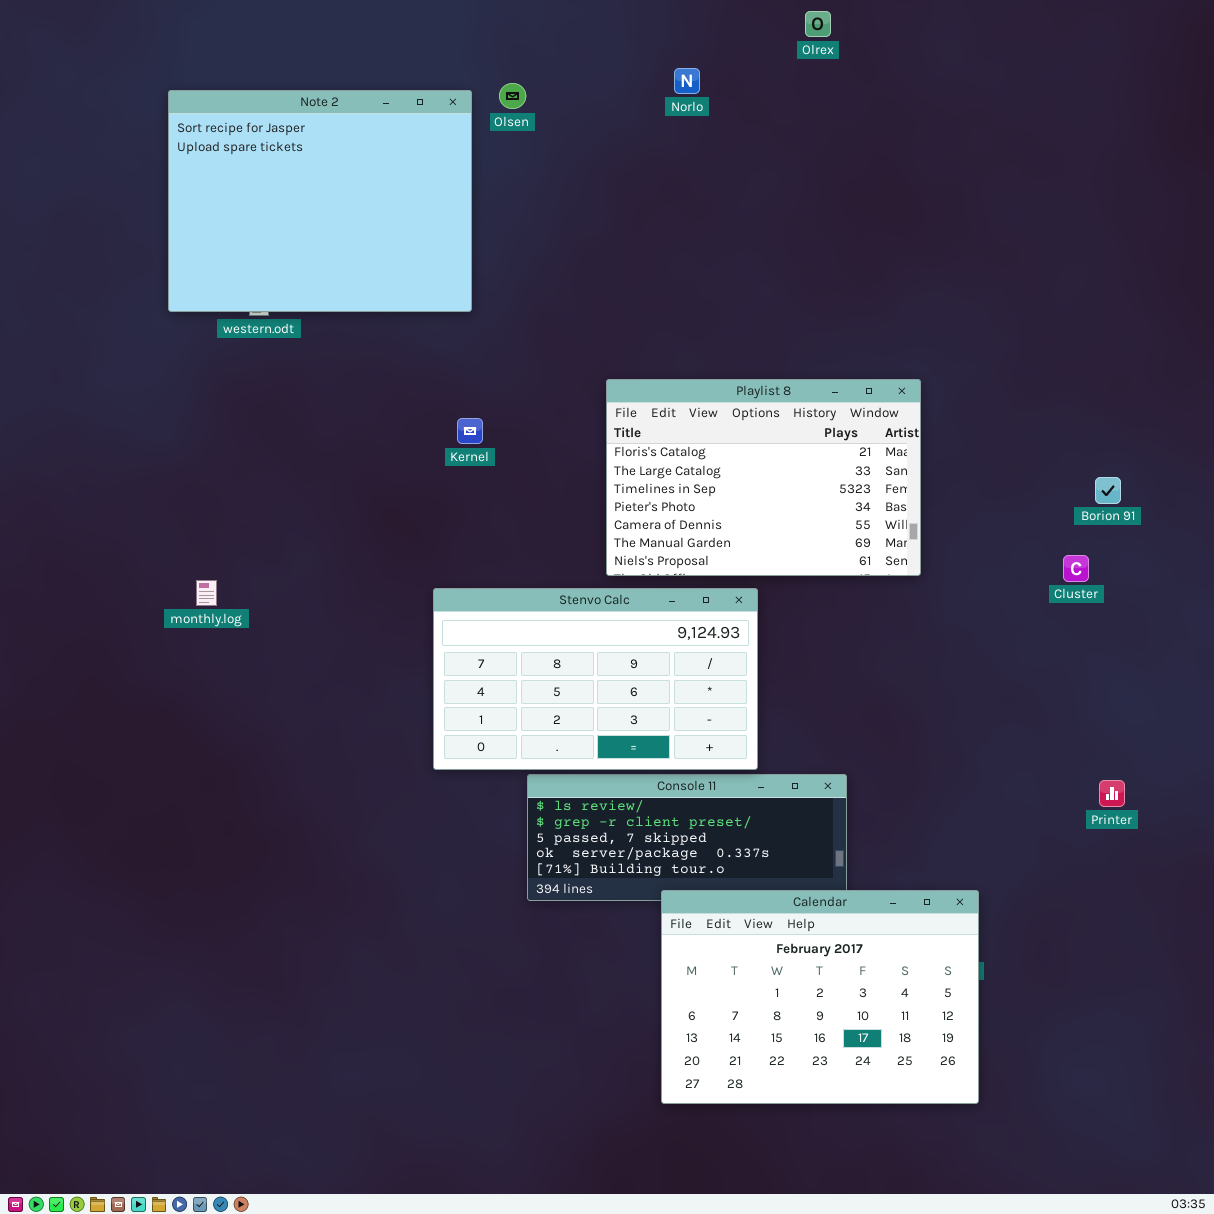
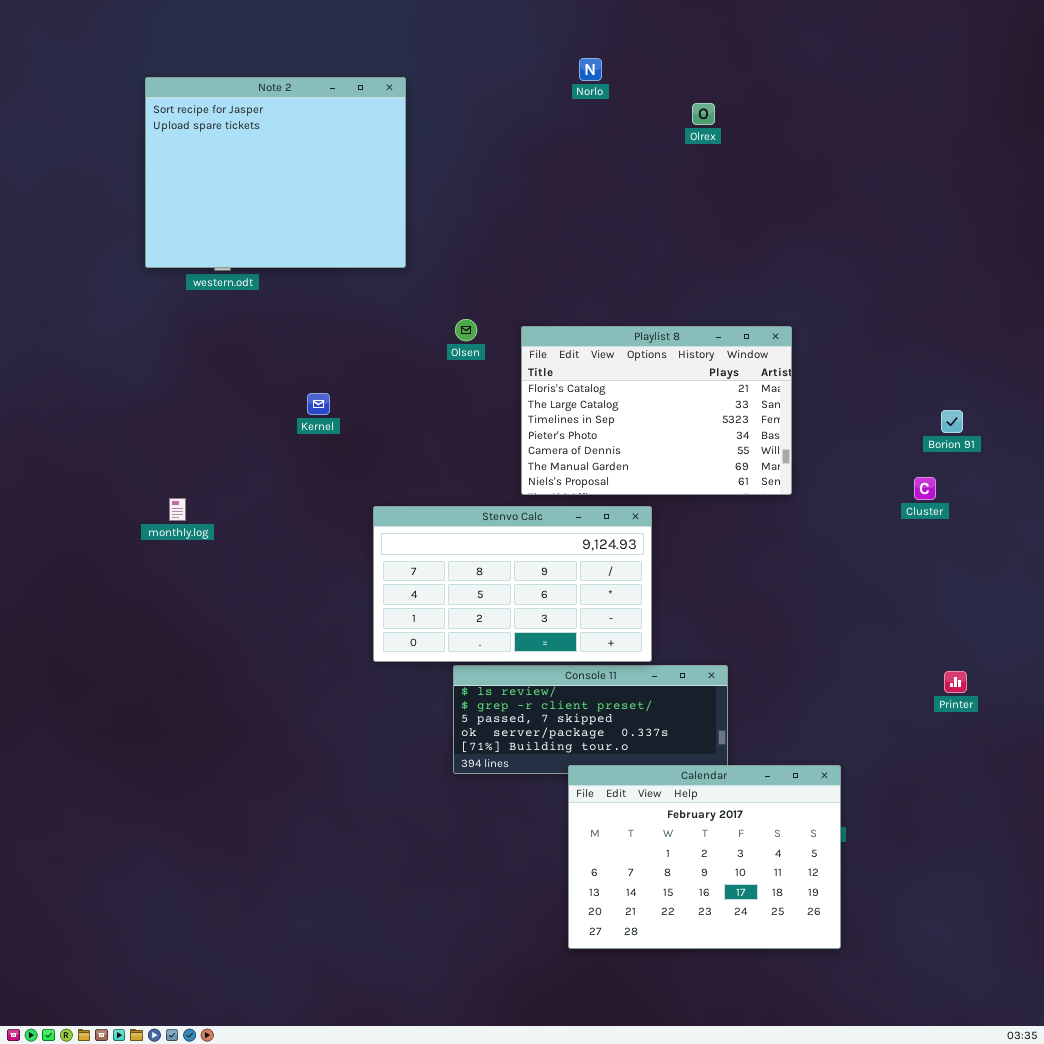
Olrex: [805,11,831,37] -> [692,103,715,125], moved
Olsen: [499,83,526,109] -> [455,319,477,341], moved
Kernel: [457,418,483,444] -> [307,393,330,415], moved

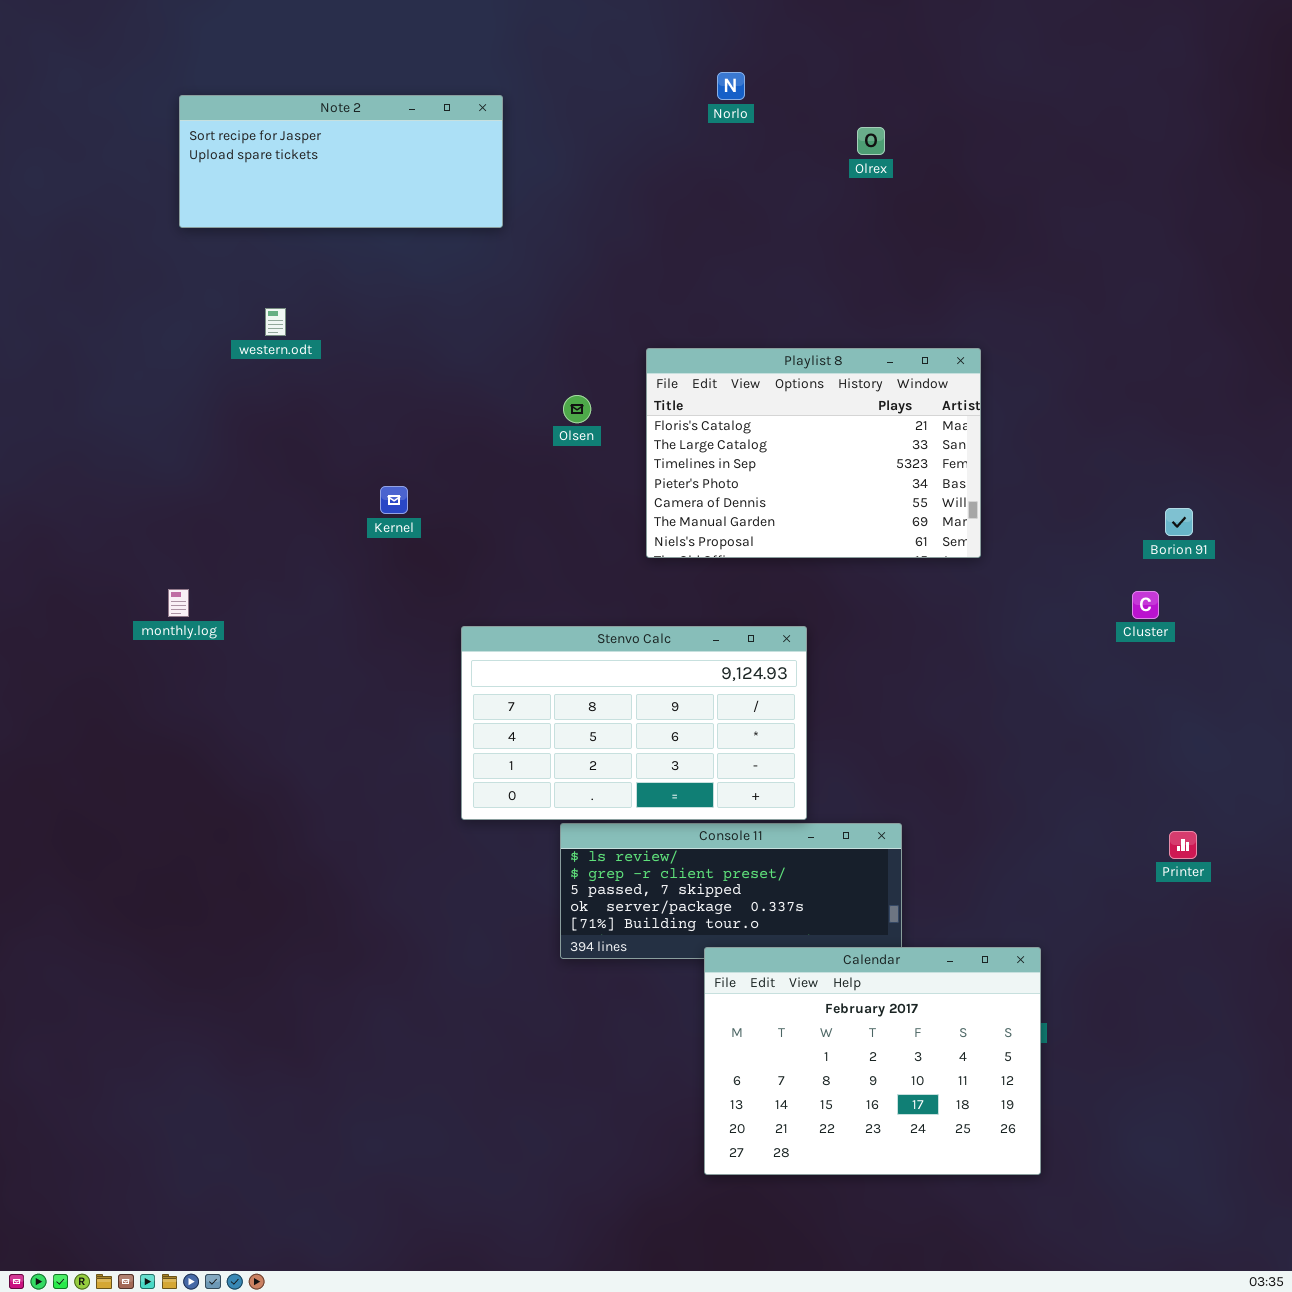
Note 2: [145,77,406,268] -> [179,95,503,228], resized
Playlist 8: [521,326,792,495] -> [646,348,981,558], moved
monthly.log: [169,498,186,521] -> [168,589,189,617], moved

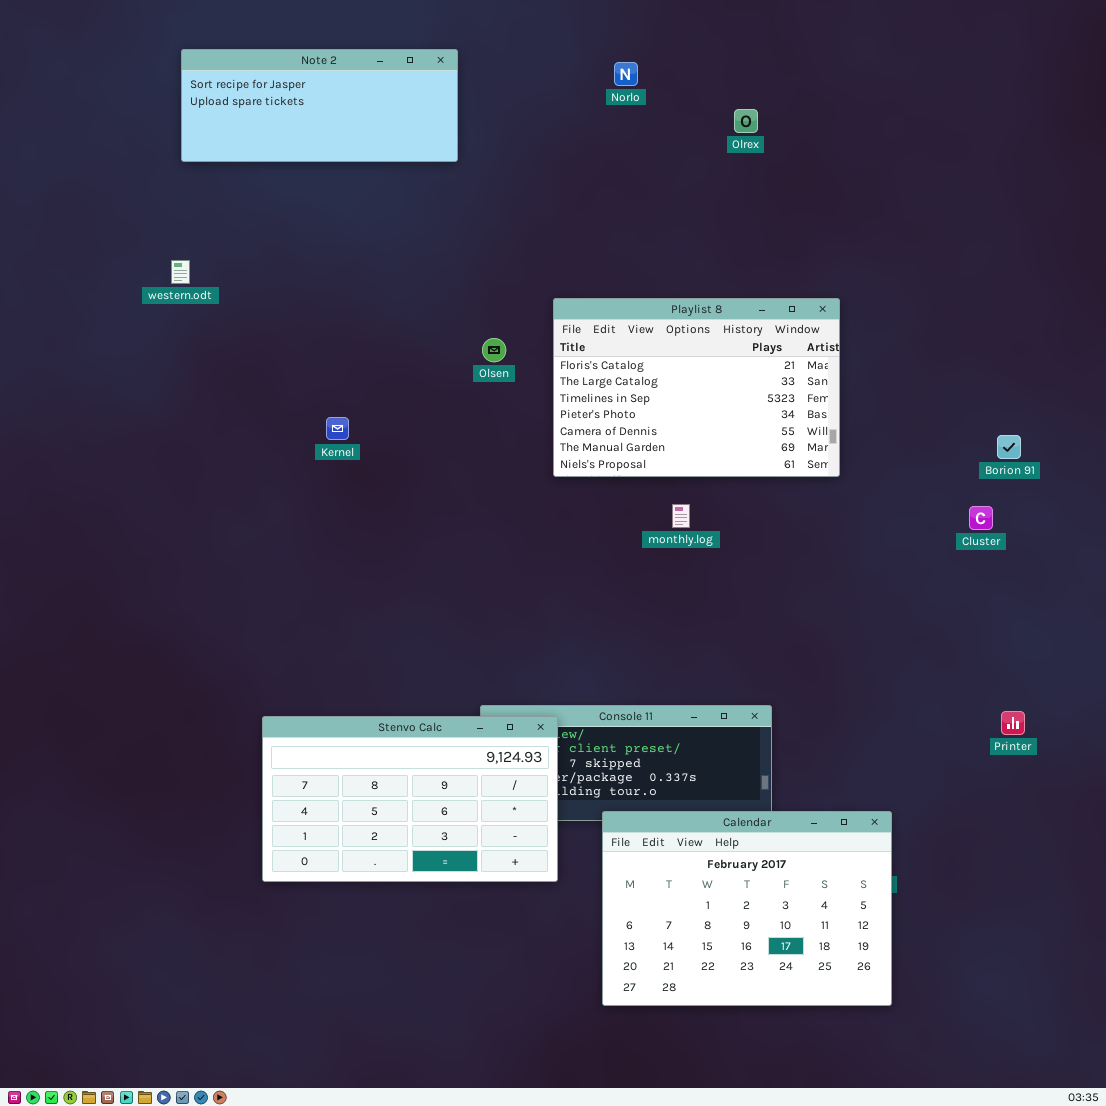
Note 2: [179,95,503,228] -> [181,49,458,162], moved
western.odt: [265,308,286,336] -> [171,260,190,284], moved
monthly.log: [168,589,189,617] -> [672,504,690,528], moved
Stenvo Calc: [461,626,807,820] -> [262,716,558,882], moved

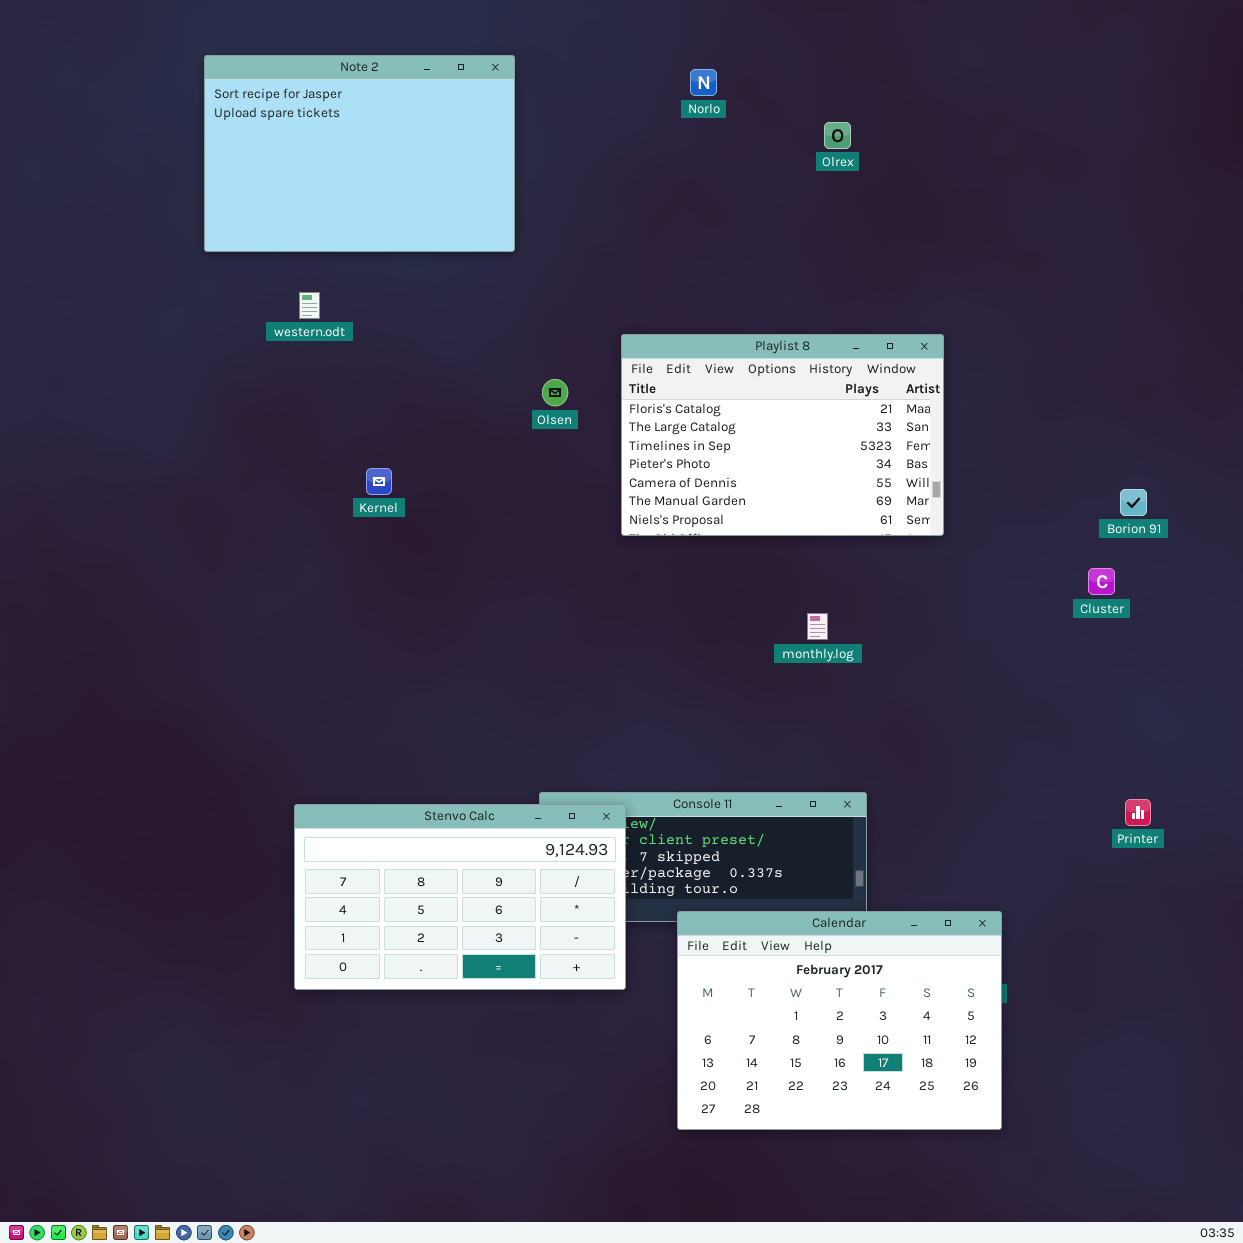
Note 2: [181,49,458,162] -> [204,55,515,252], resized
western.odt: [171,260,190,284] -> [299,292,320,319], moved
monthly.log: [672,504,690,528] -> [807,613,828,640], moved

